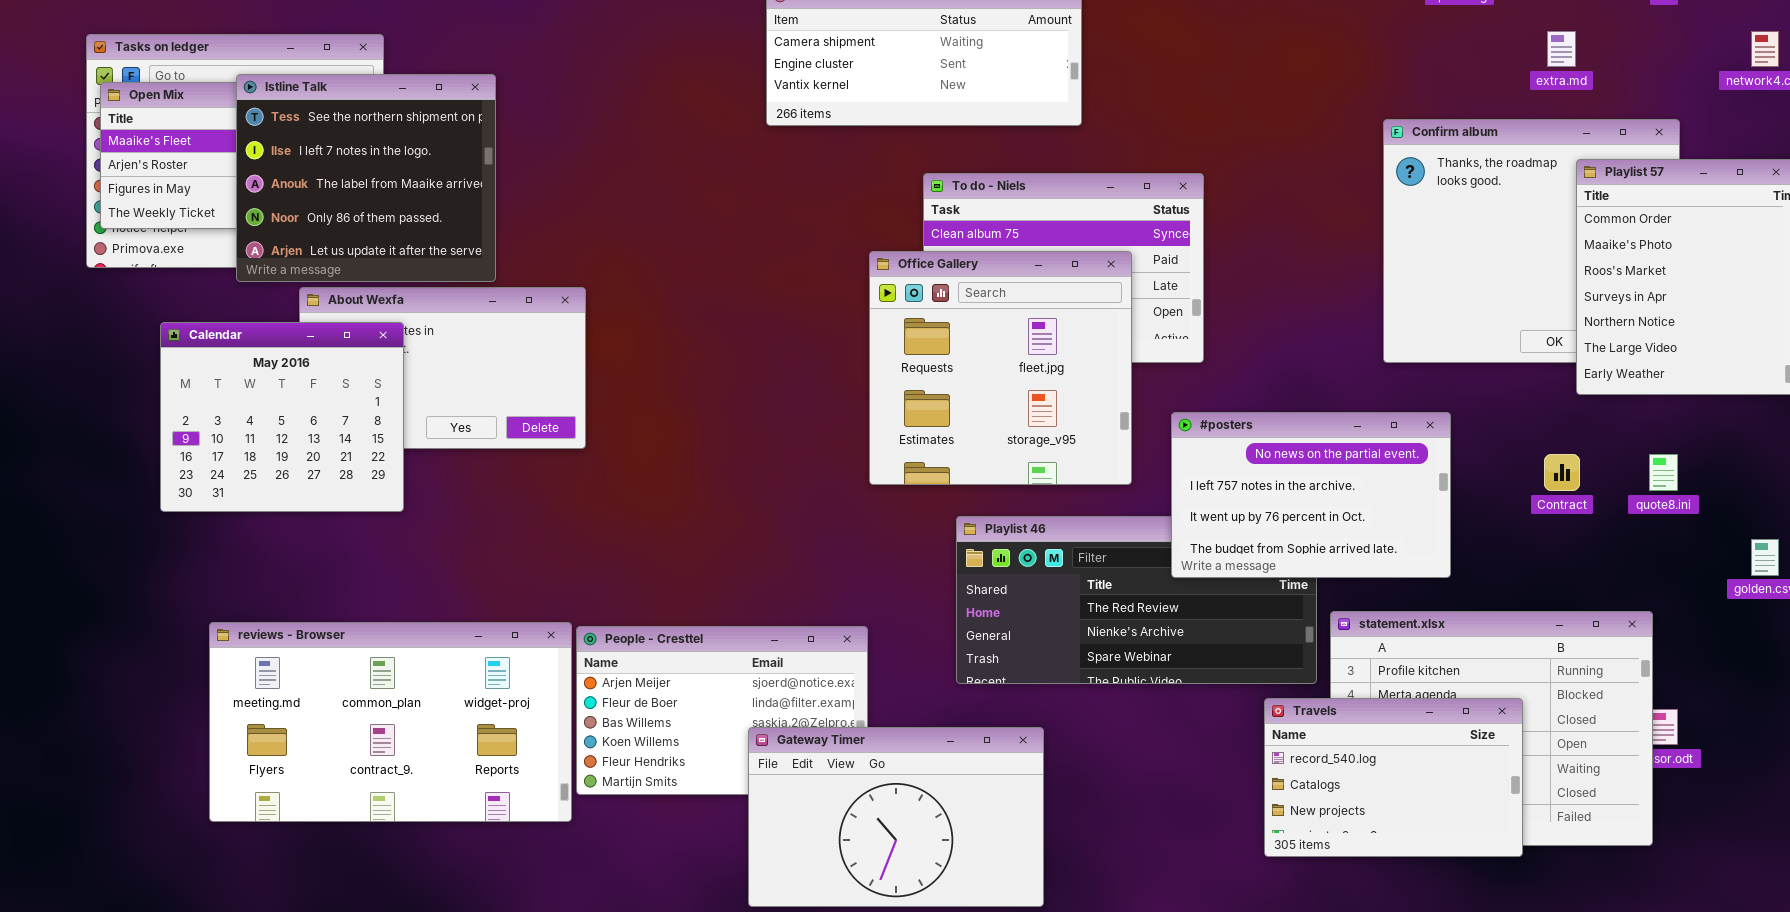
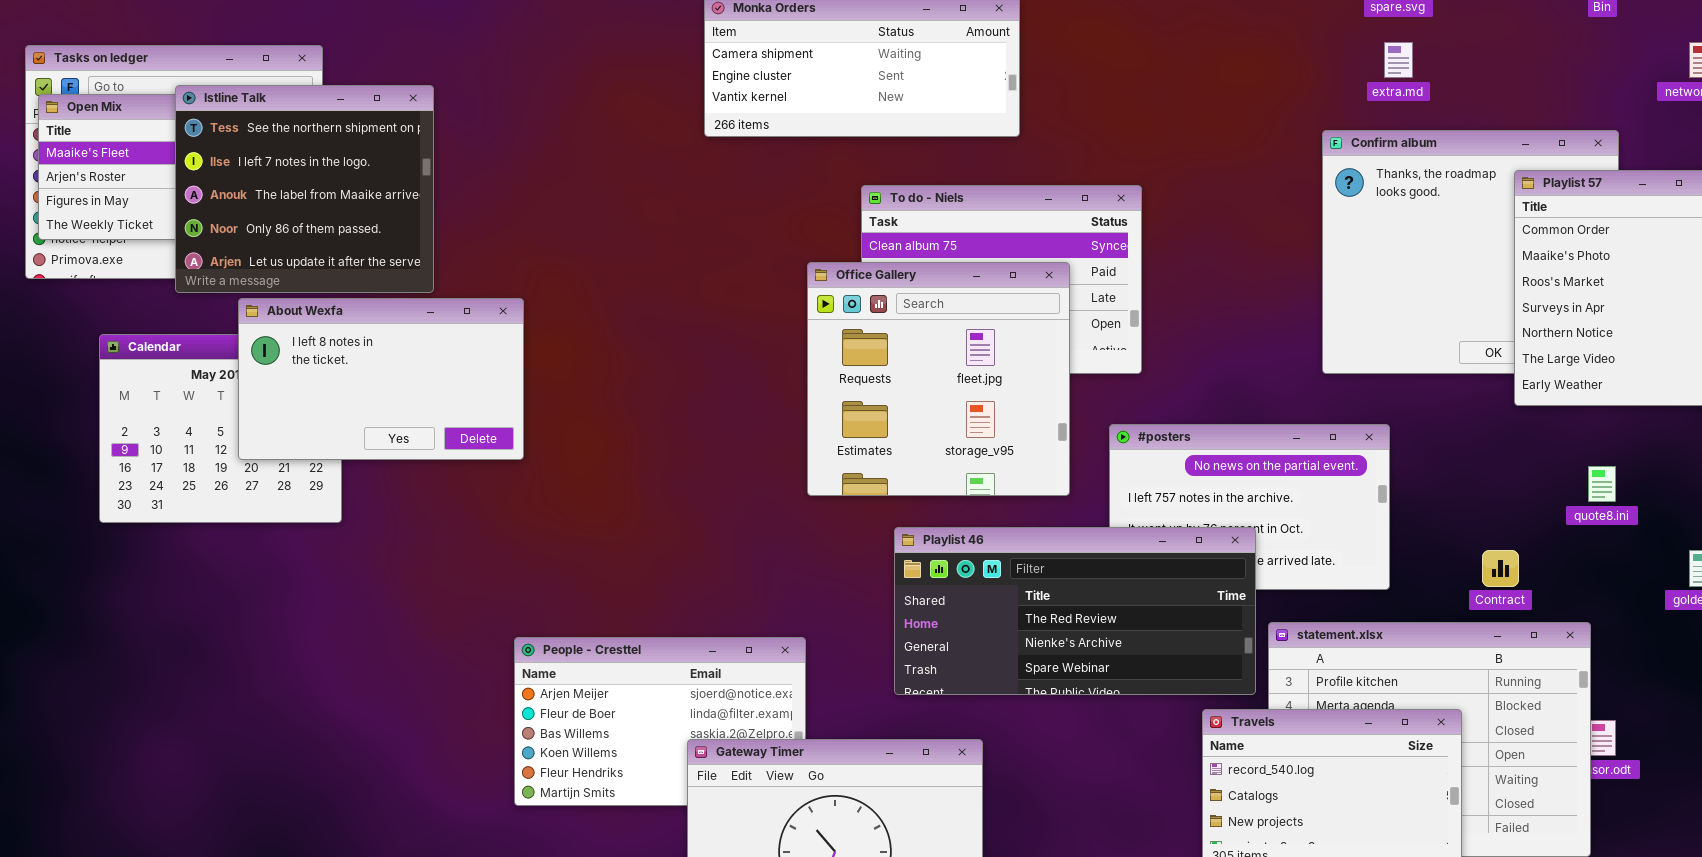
extra.md: [1547,31,1576,67] -> [1384,42,1413,78], moved
About Wexfa: [299,287,586,449] -> [238,298,524,460], raised
Contract: [1544,454,1580,491] -> [1482,550,1519,587], moved
Playlist 46: [956,516,1317,684] -> [894,527,1256,695], raised
reviews - Browser: [209,622,572,822] -> none, closed

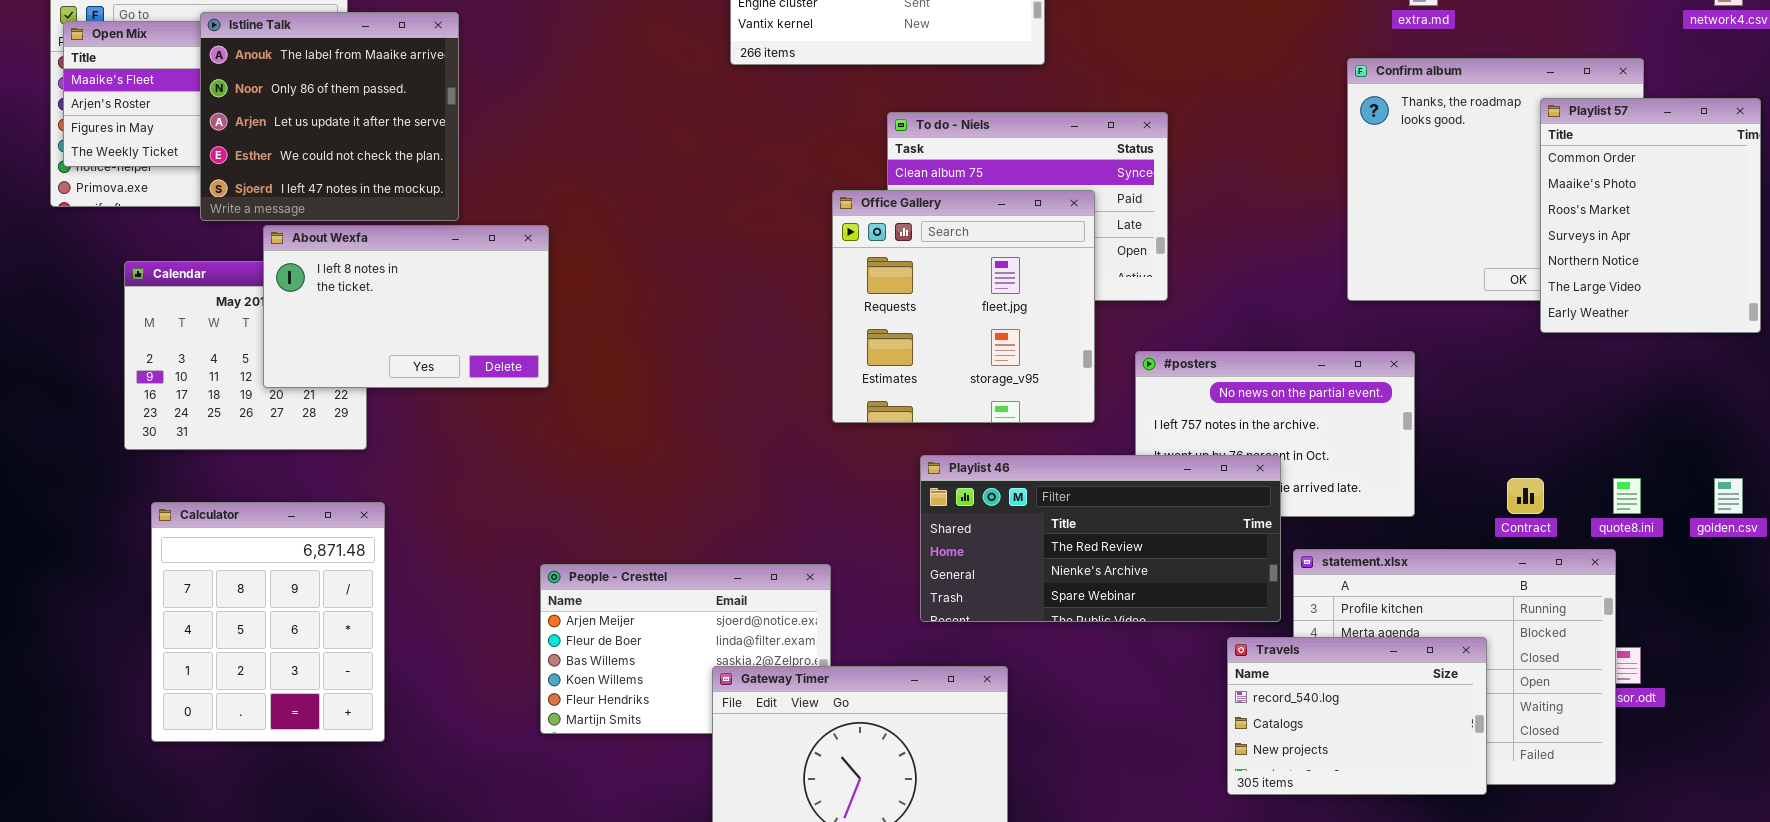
Istline Talk: [175,85,434,293] -> [200,12,459,221], scrolled down 2 rows
quote8.ini: [1588,466,1616,502] -> [1613,478,1641,514], moved
Calculator: none -> [151,502,385,742], opened

